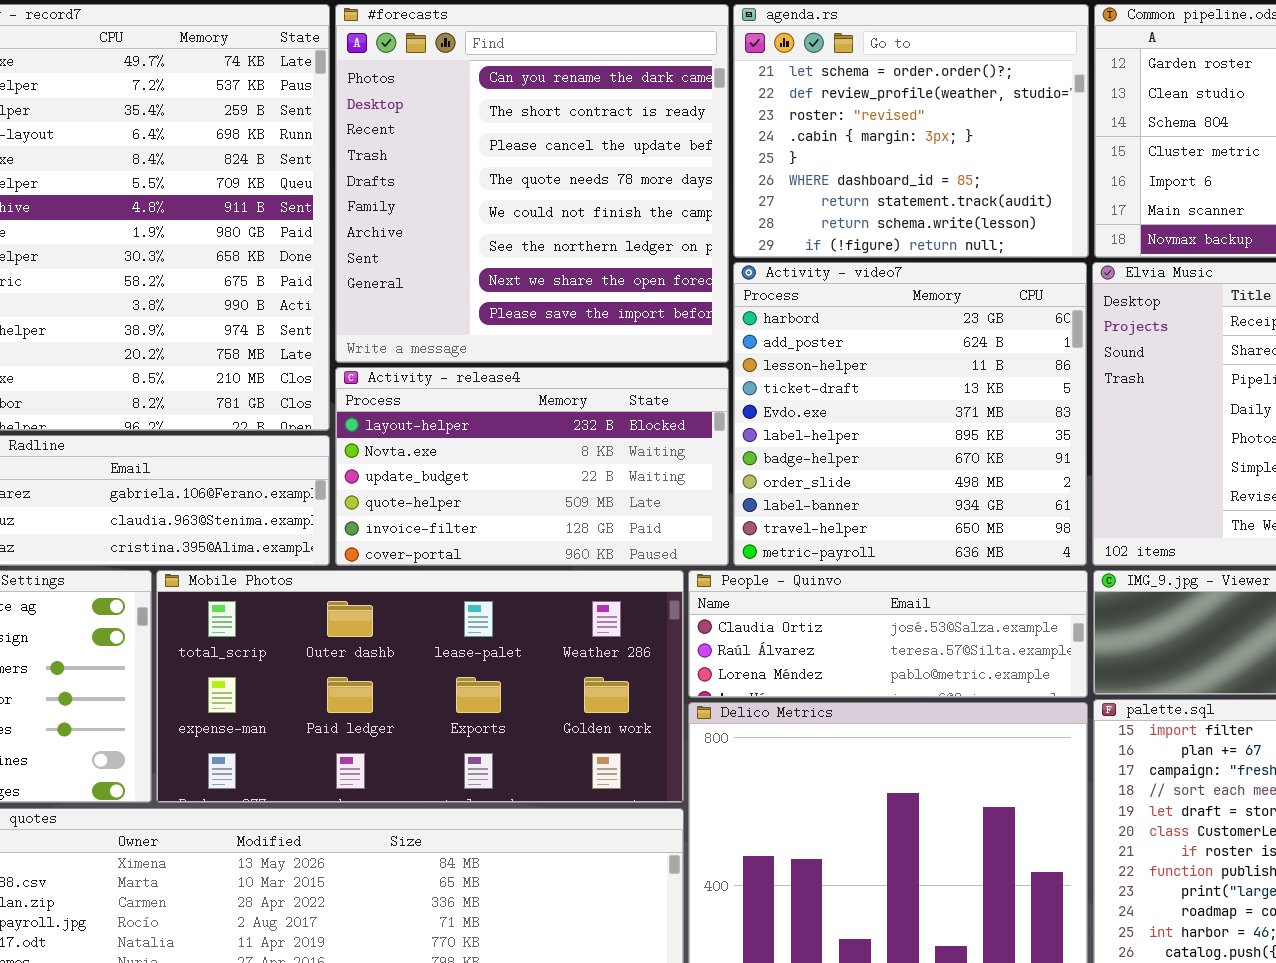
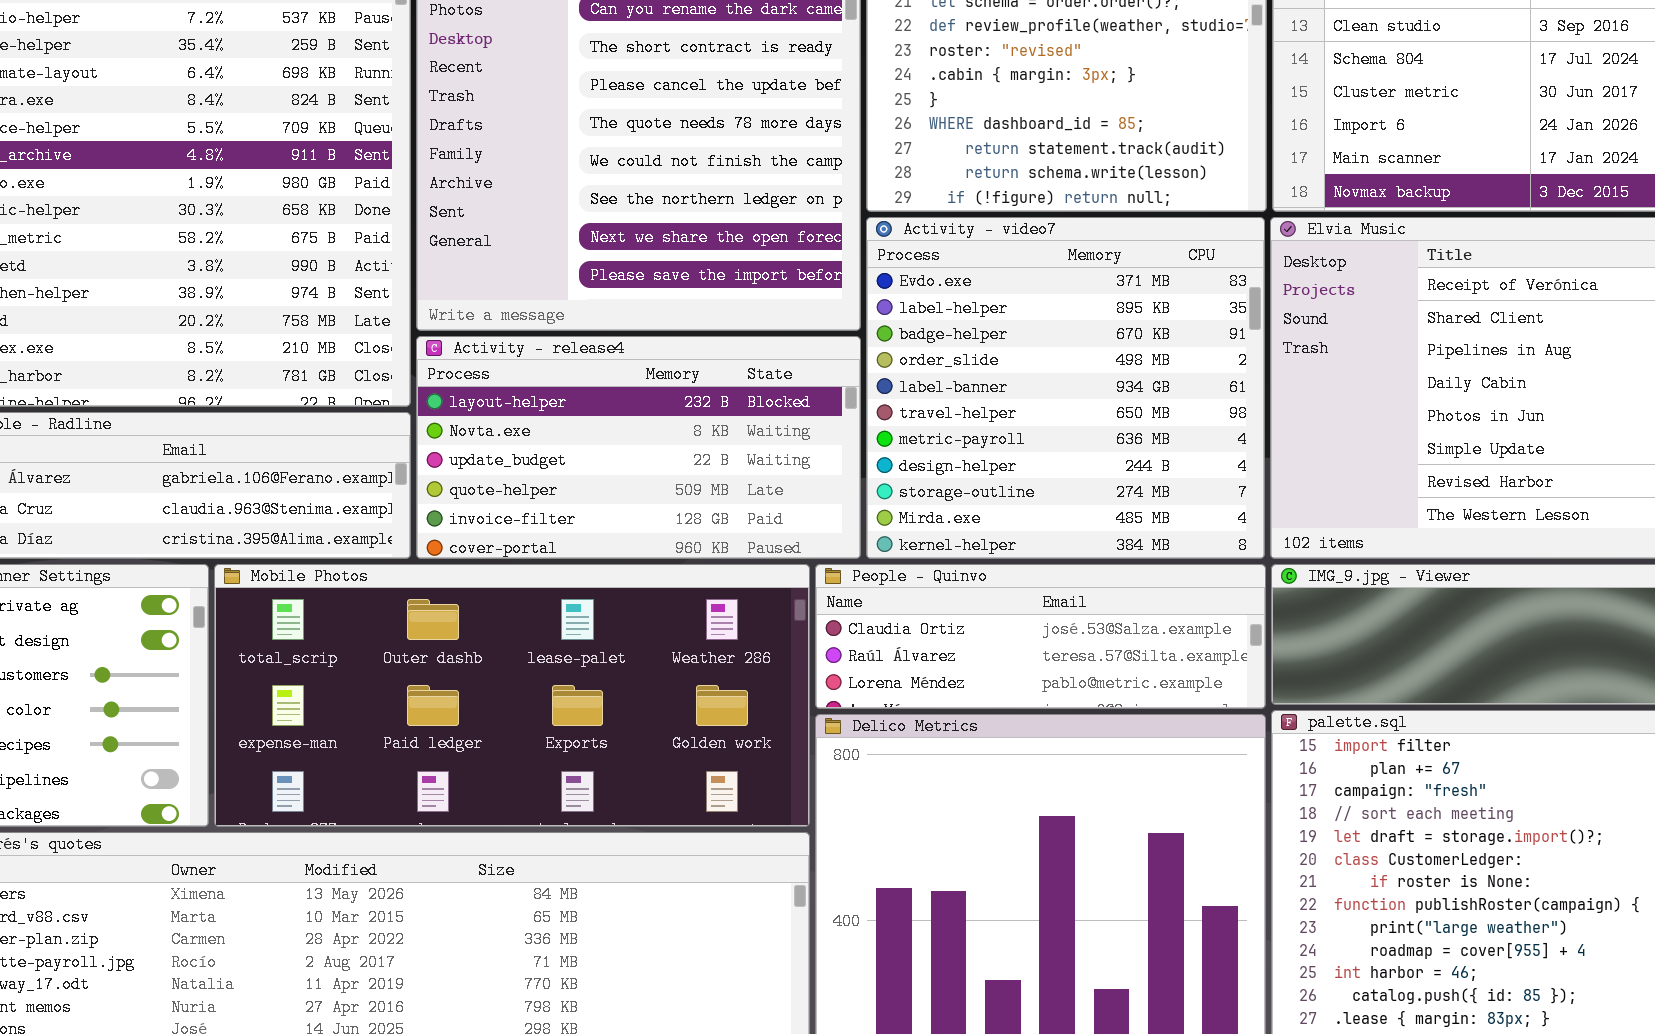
Activity - video7: [733,262,1087,566] -> [866,217,1265,559], scrolled down 4 rows

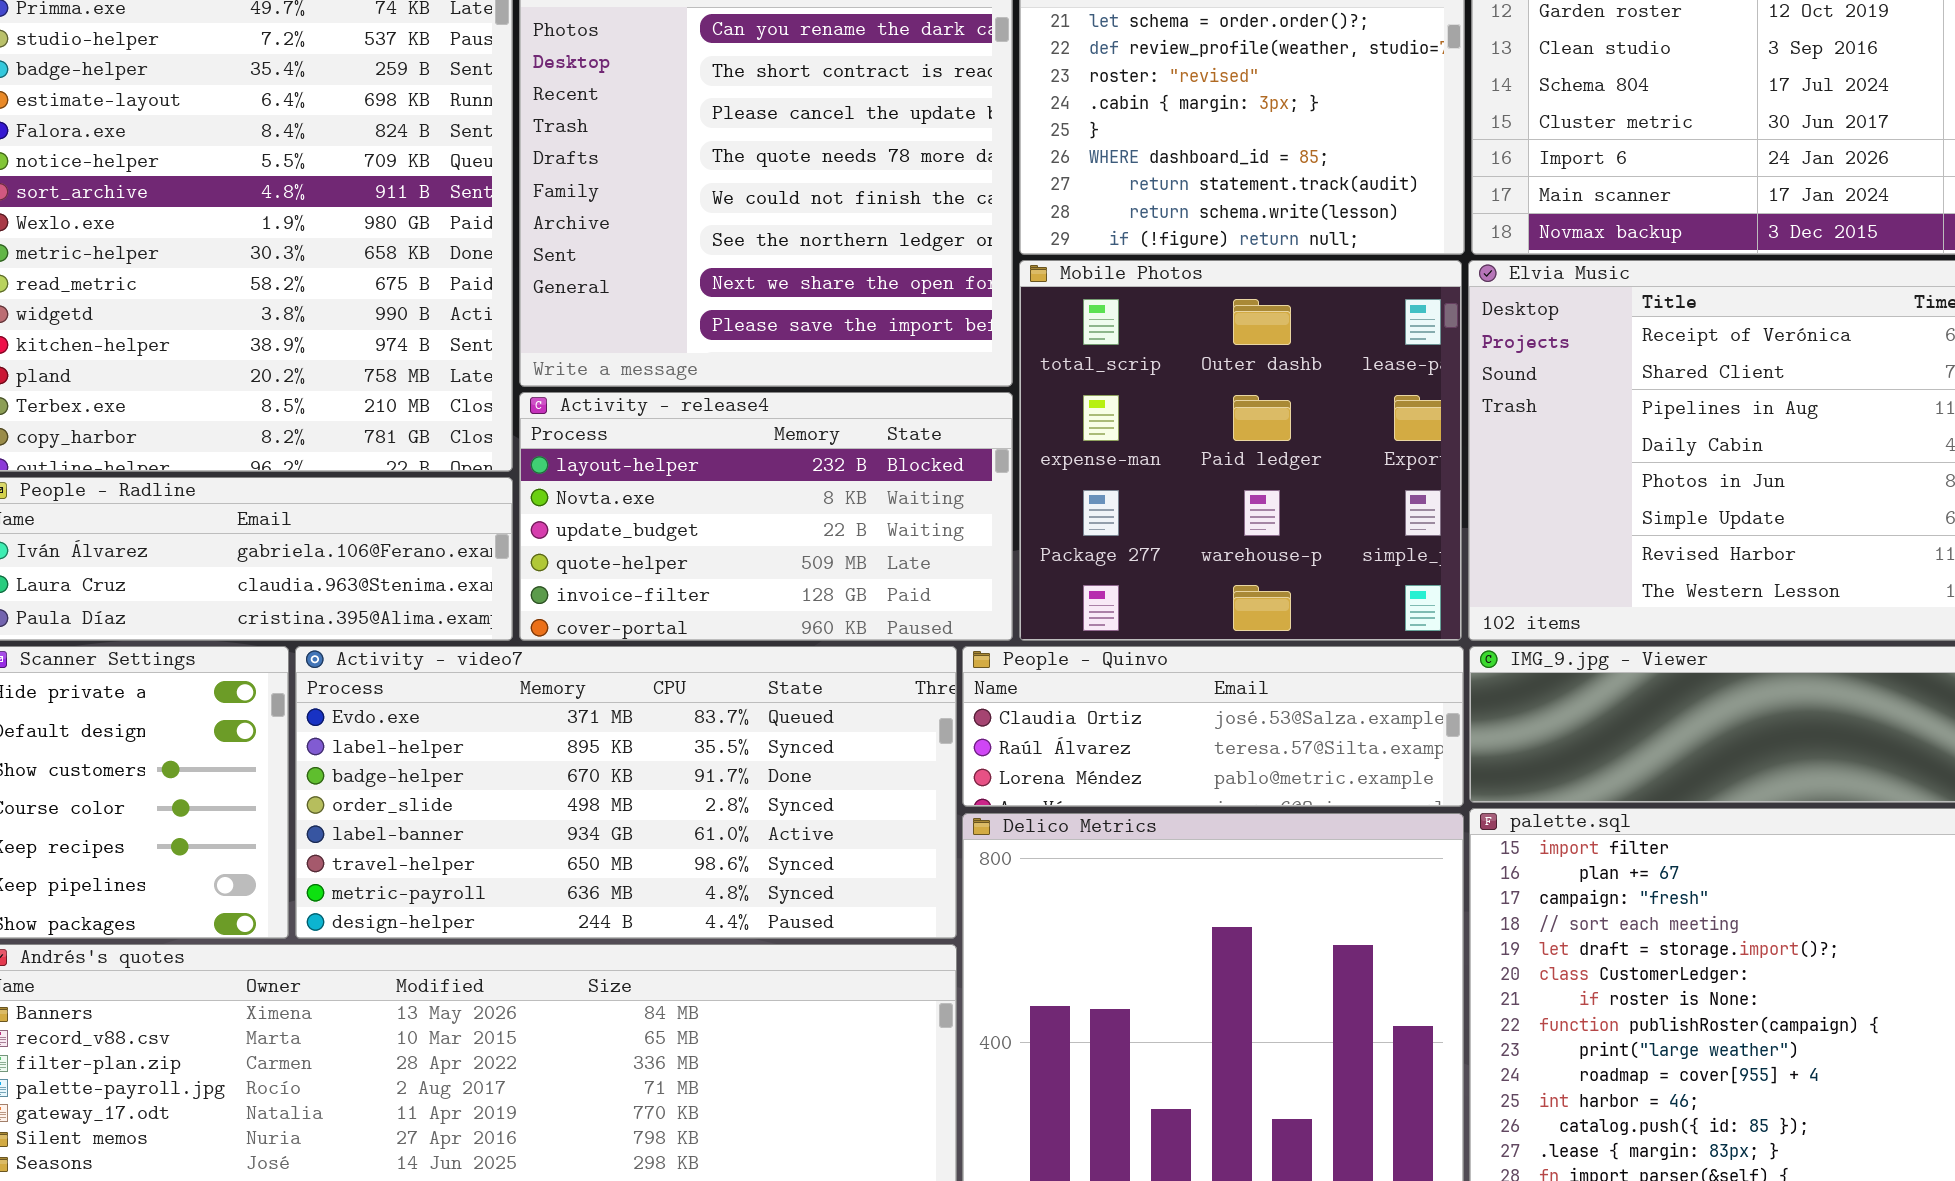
Activity - video7: [866,217,1265,559] -> [295,646,957,939], moved, resized
Mobile Photos: [214,564,810,827] -> [1019,260,1462,641], moved, resized

